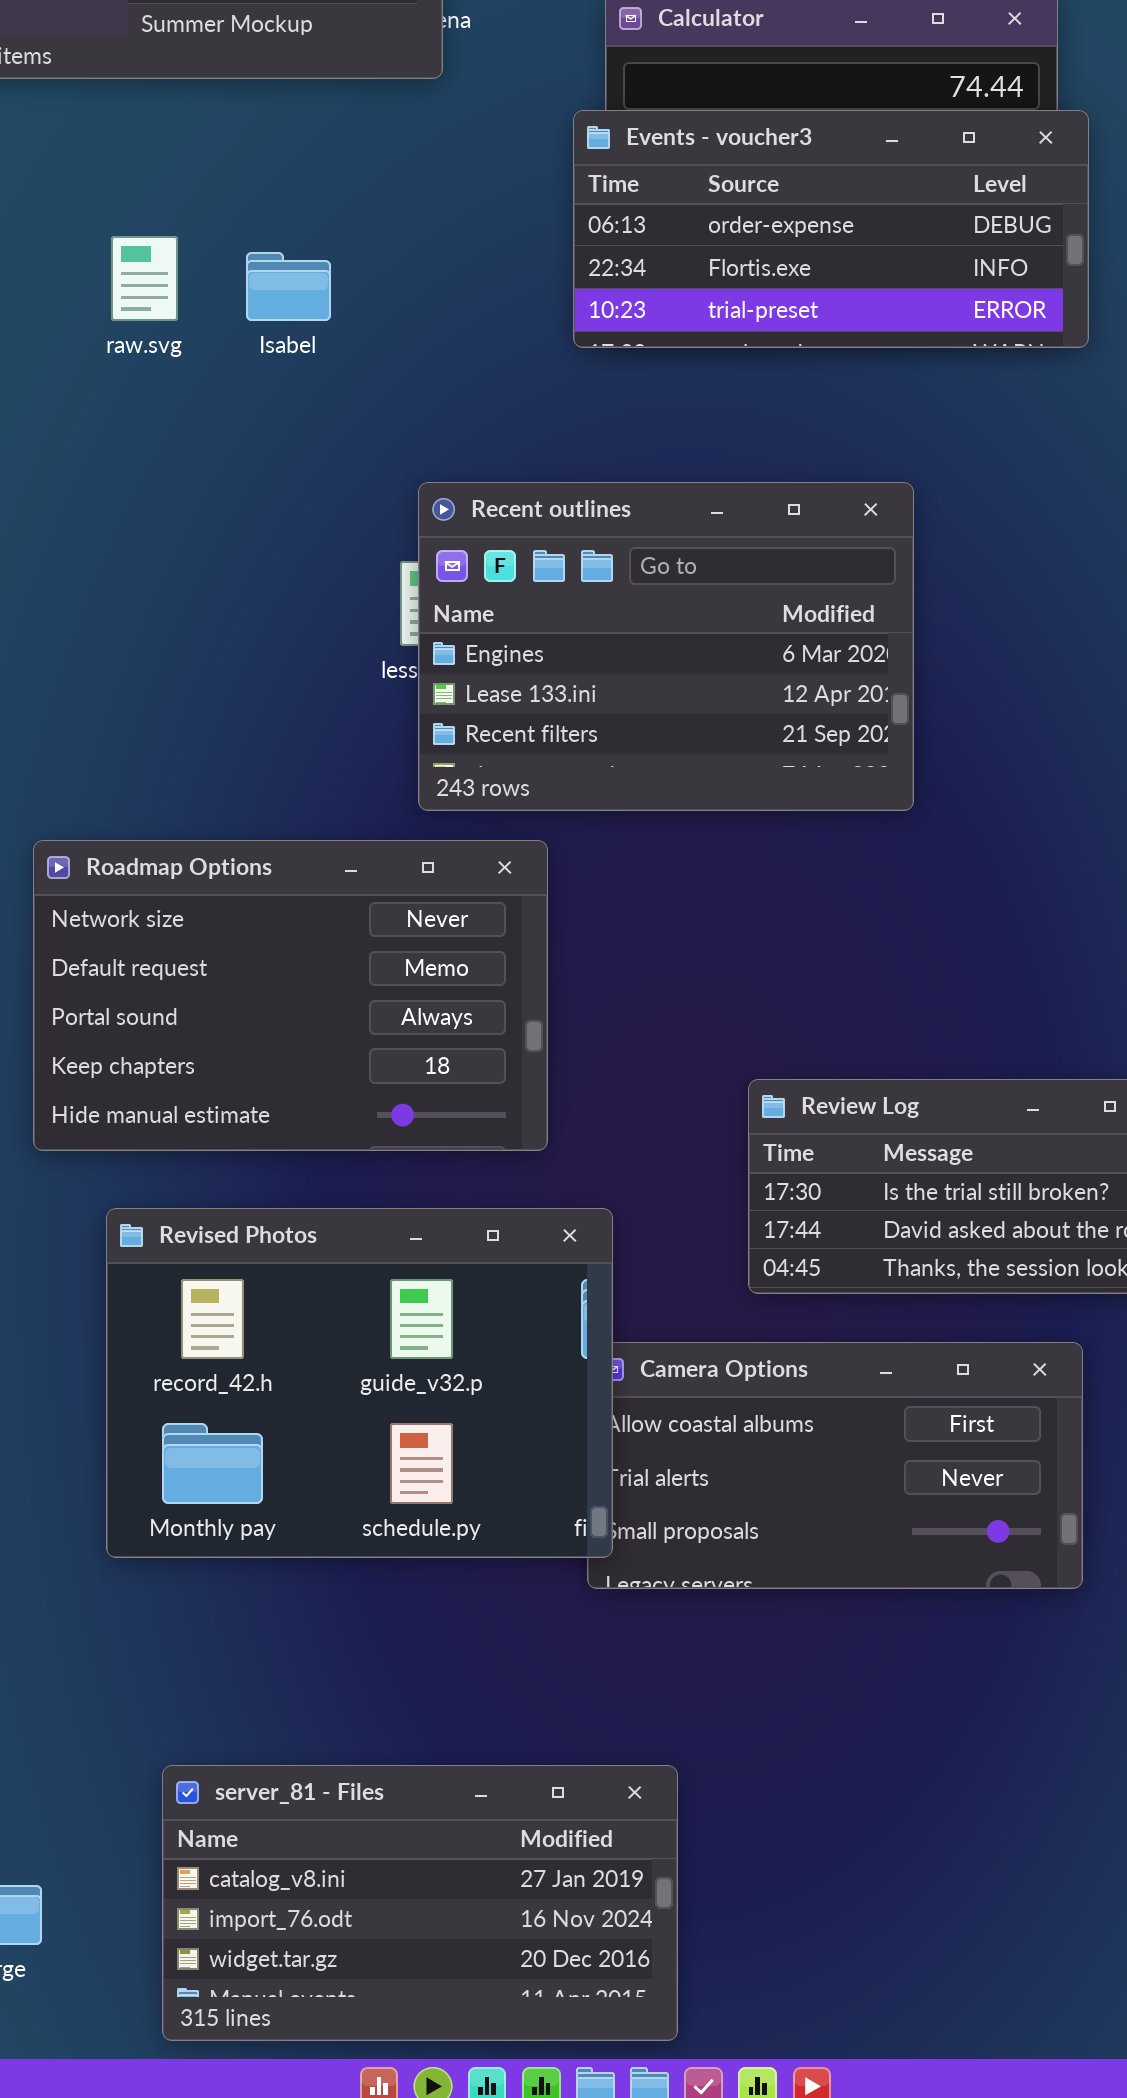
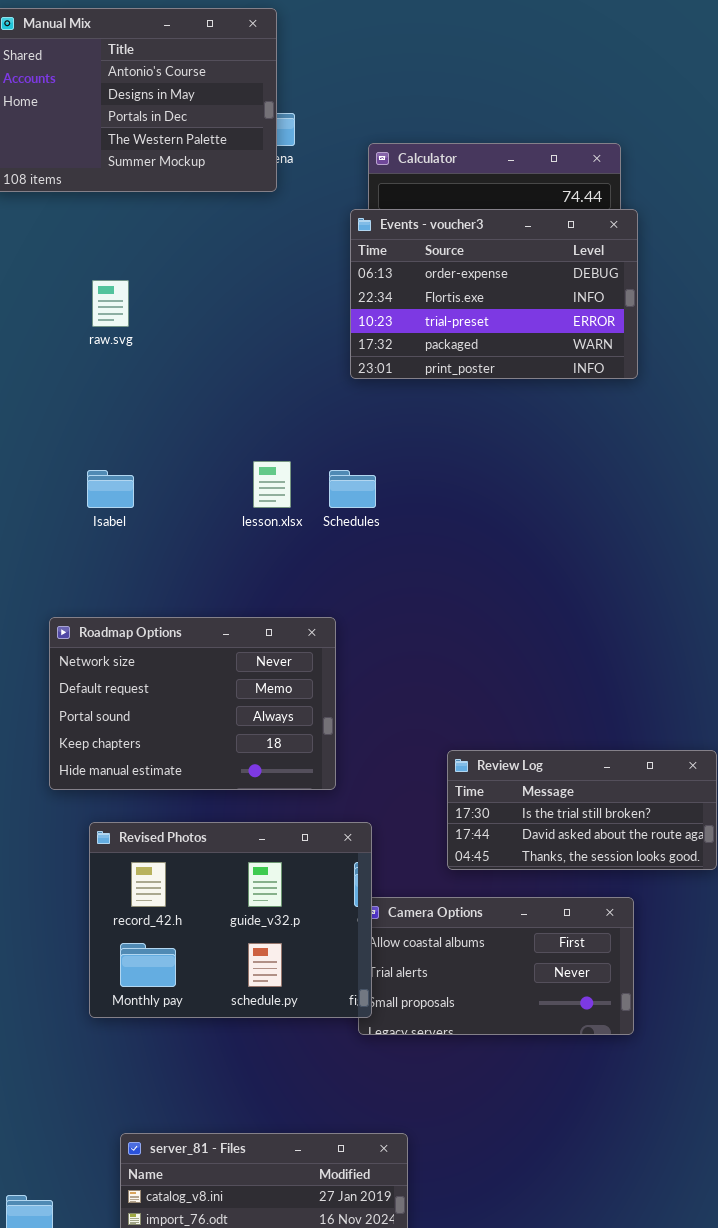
Events - voucher3: [573,110,1089,348] -> [350,209,638,379], resized
Isabel: [246,252,331,321] -> [87,470,134,508], moved
Recent outlines: [418,482,914,811] -> none, closed

